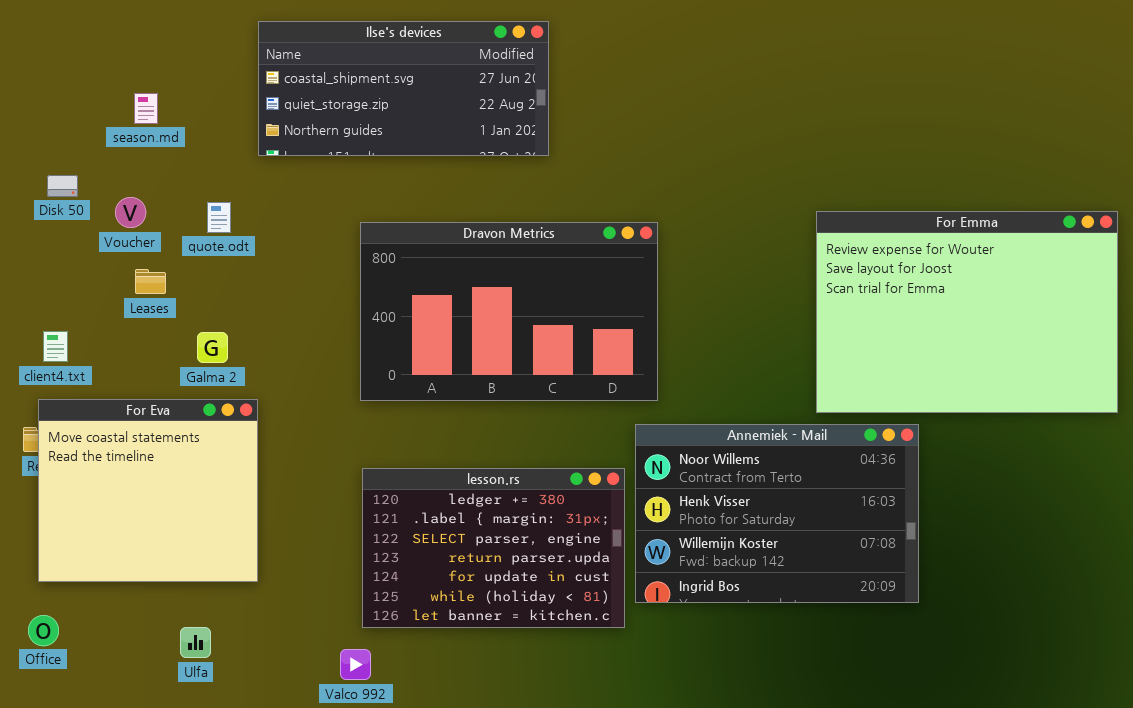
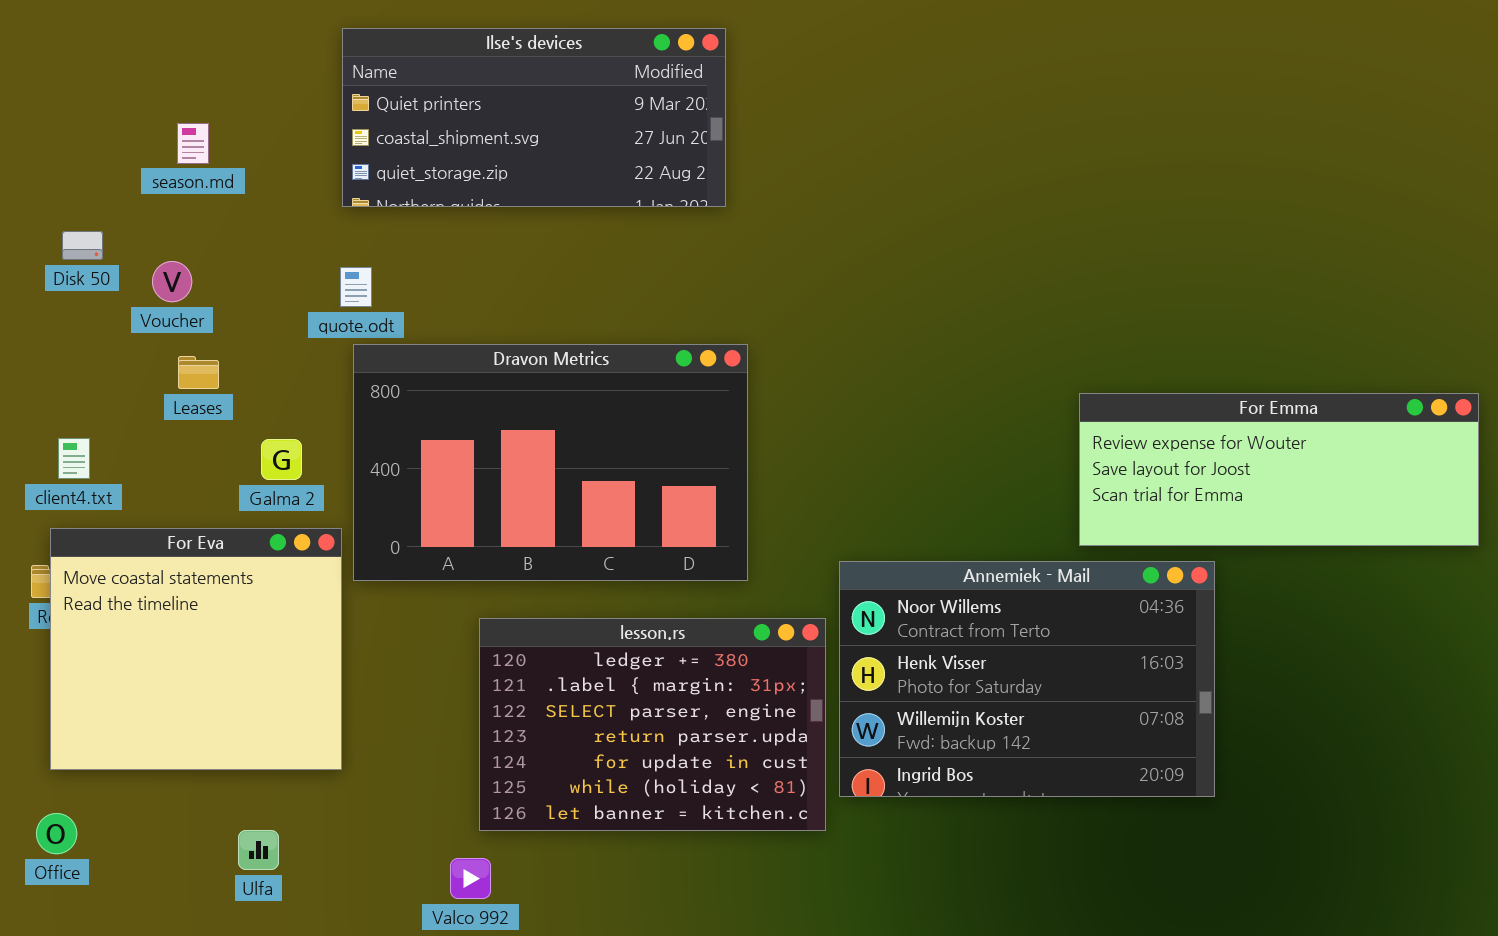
Ilse's devices: [258,21,549,156] -> [342,28,726,207], scrolled up 1 row
quote.odt: [207,202,231,233] -> [340,267,372,307], moved
For Emma: [816,211,1118,413] -> [1079,393,1479,546], resized
Dravon Metrics: [360,222,658,401] -> [353,344,748,581], moved

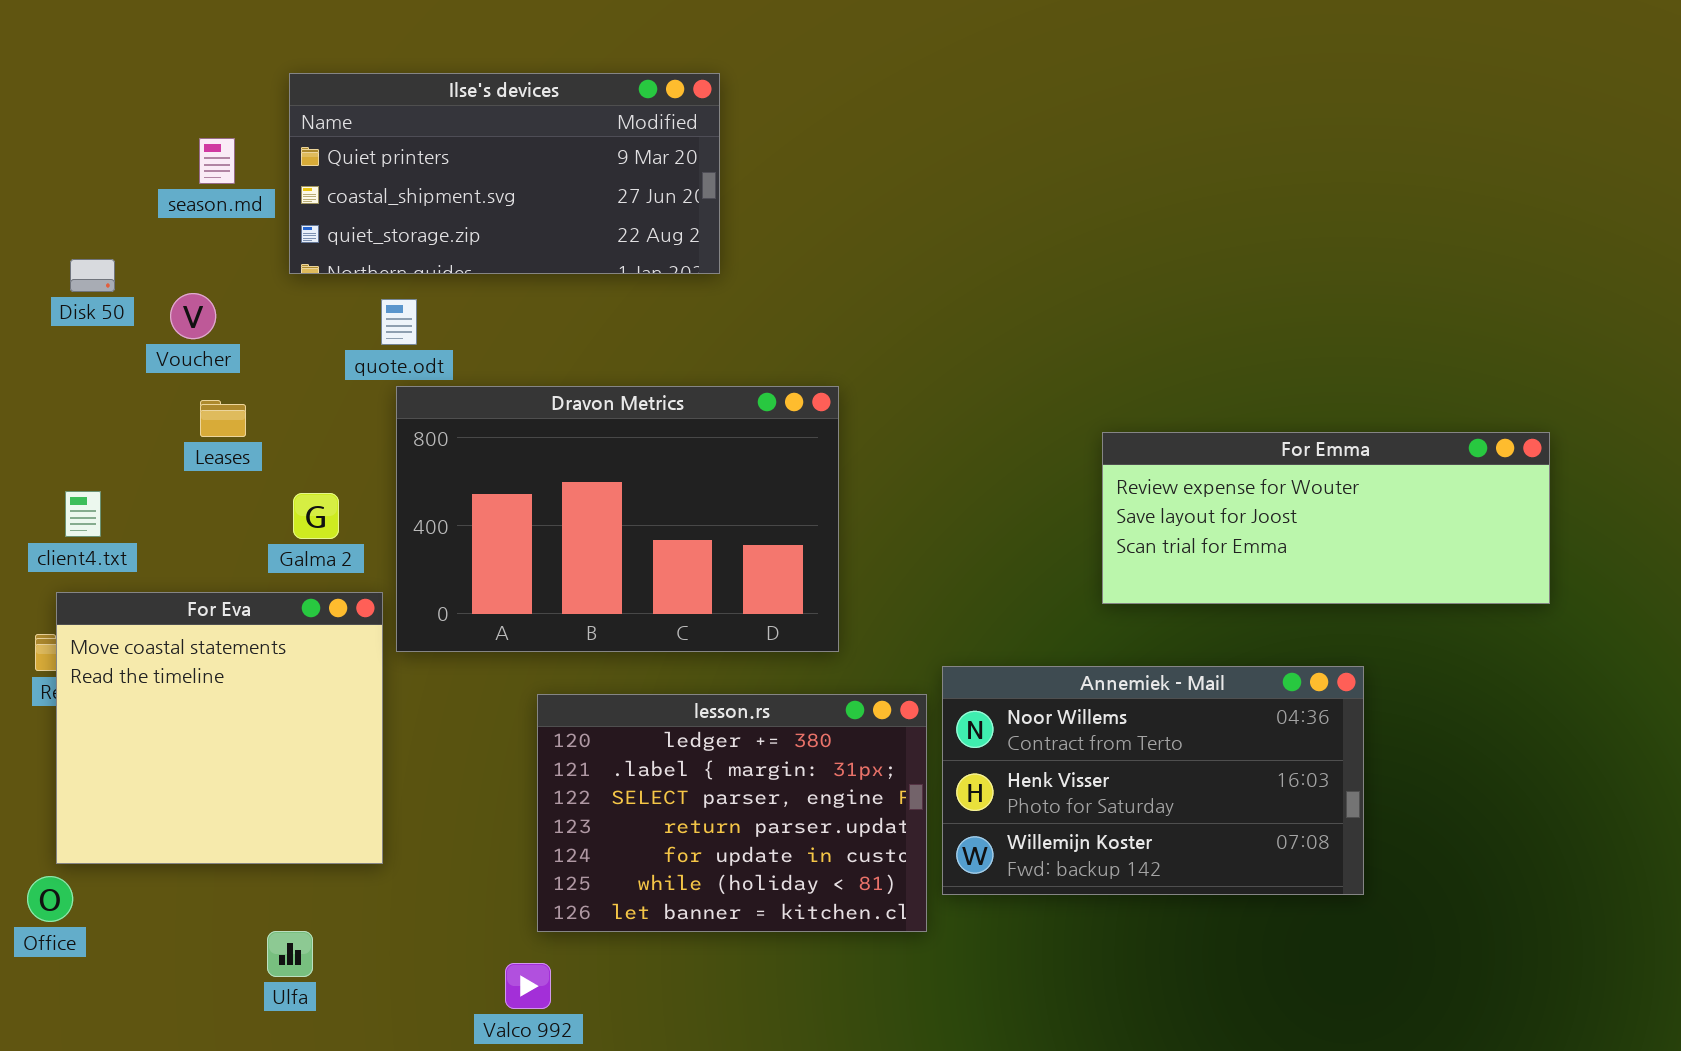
Ilse's devices: [342,28,726,207] -> [289,73,720,274], moved
For Emma: [1079,393,1479,546] -> [1102,432,1550,604], moved
Annemiek - Mail: [839,561,1215,797] -> [942,666,1364,895], resized
Office: [36,813,77,854] -> [27,876,73,922], moved

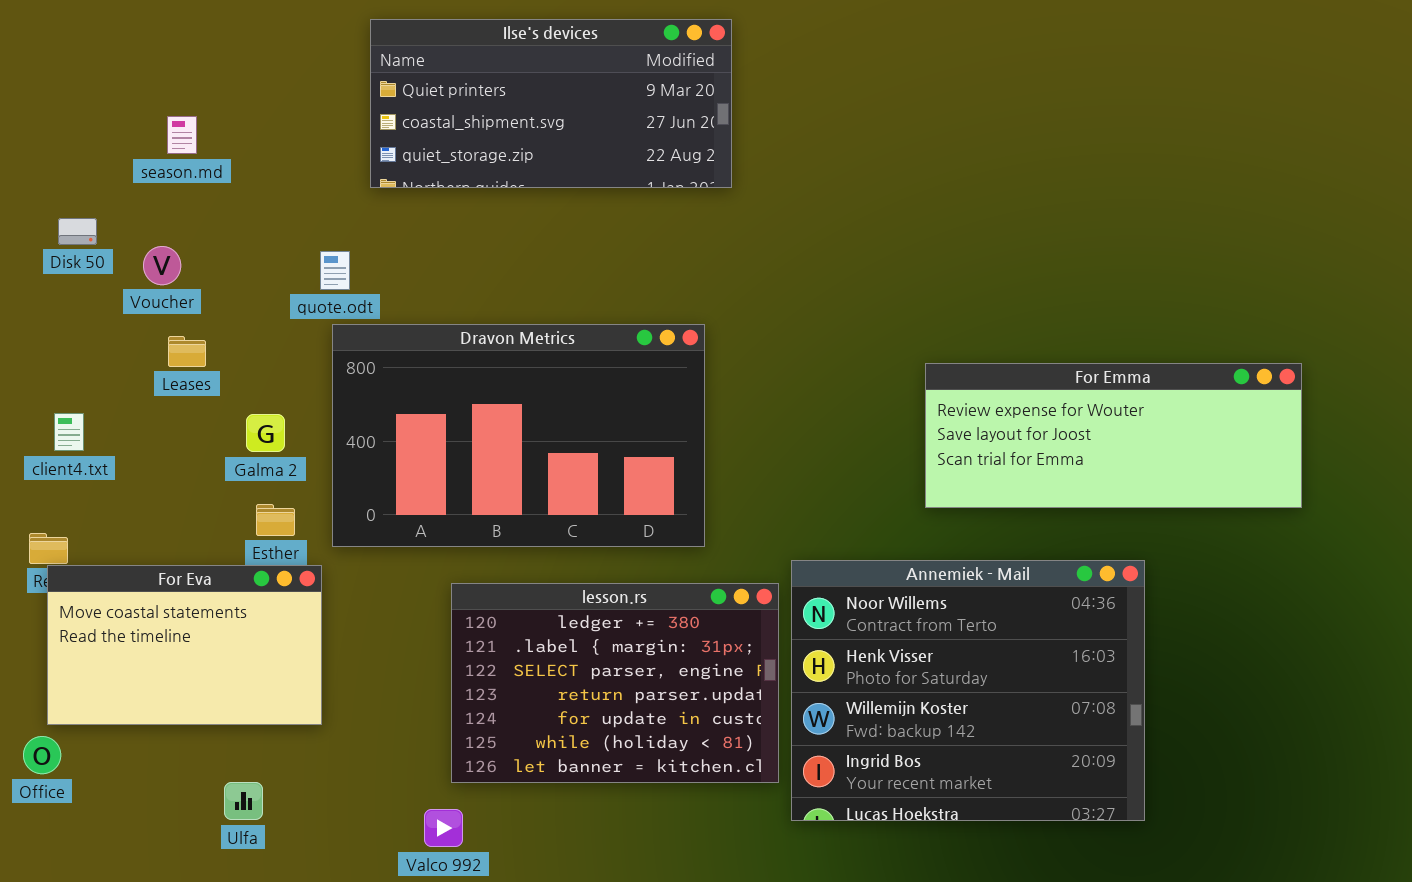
Ilse's devices: [289,73,720,274] -> [370,19,732,188], moved
For Eva: [56,592,383,864] -> [47,565,322,725], resized
Annemiek - Mail: [942,666,1364,895] -> [791,560,1145,821], resized

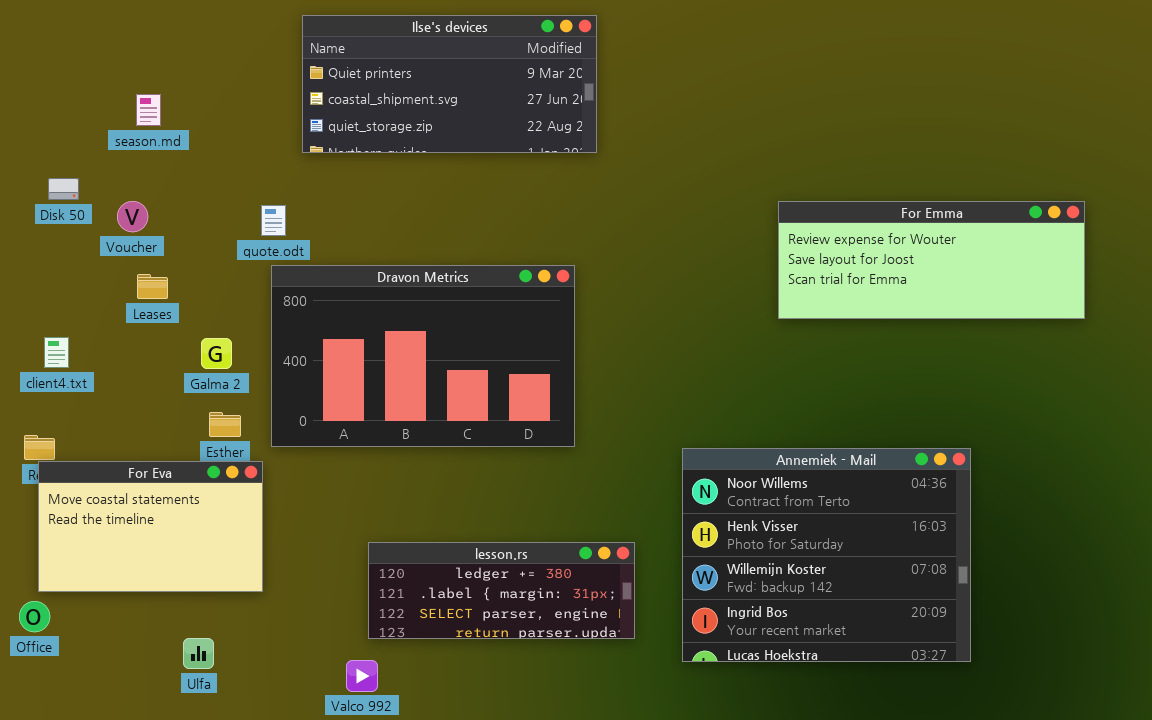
For Emma: [925,363,1302,508] -> [778,201,1085,319], moved
Annemiek - Mail: [791,560,1145,821] -> [682,448,971,662], moved
lesson.rs: [451,583,779,783] -> [368,542,635,639], resized

